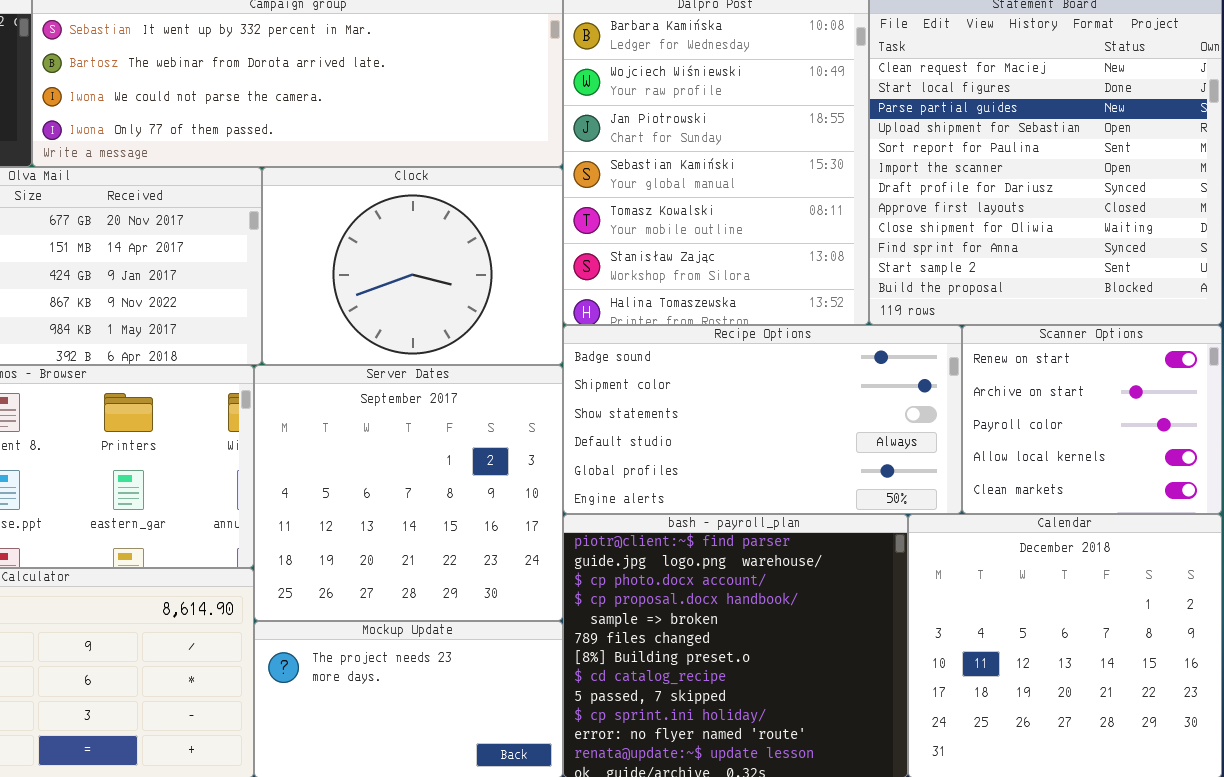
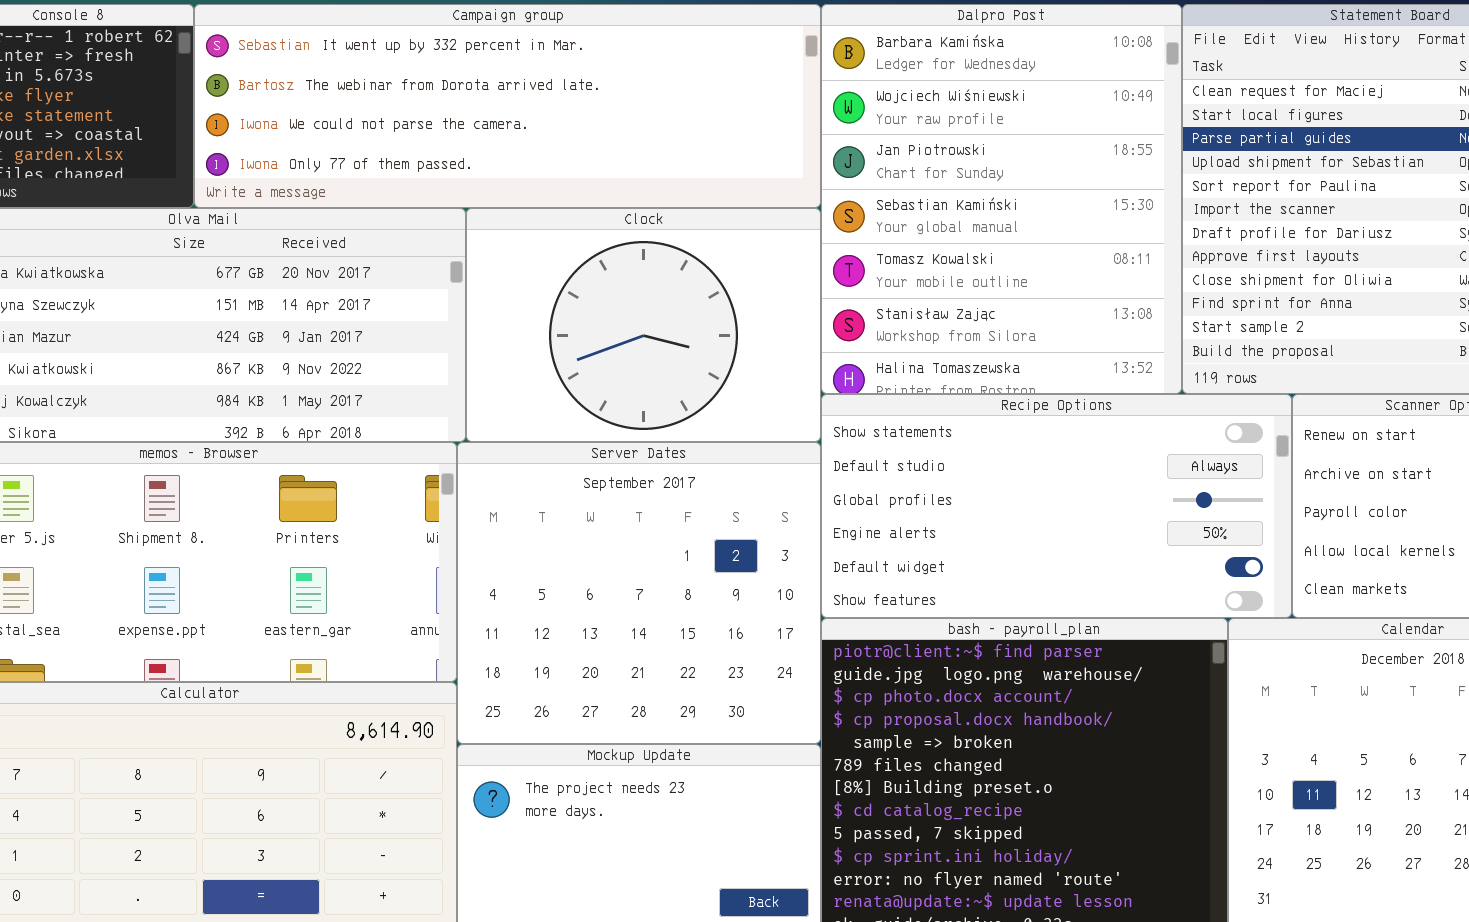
Recipe Options: [563,325,962,514] -> [821,394,1292,618], scrolled down 2 rows

